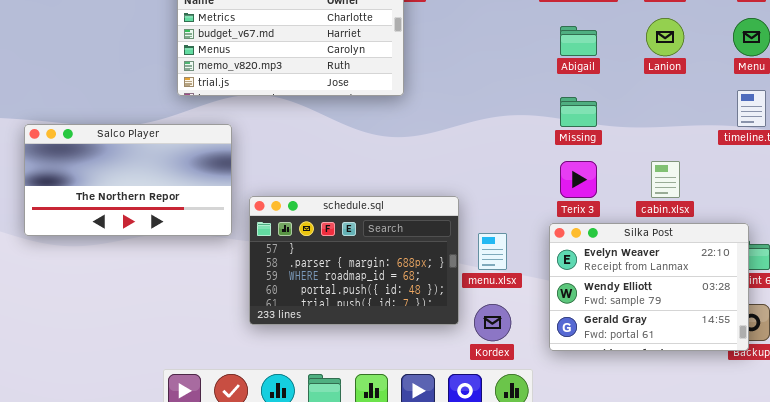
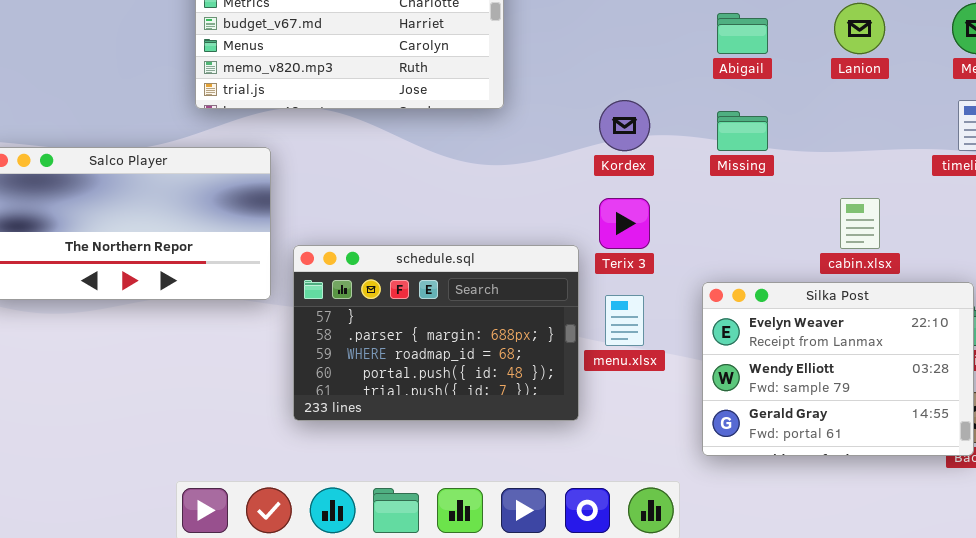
Terix 3: [560,161,597,198] -> [599,198,650,249], moved
Kordex: [474,304,511,341] -> [599,100,650,151], moved

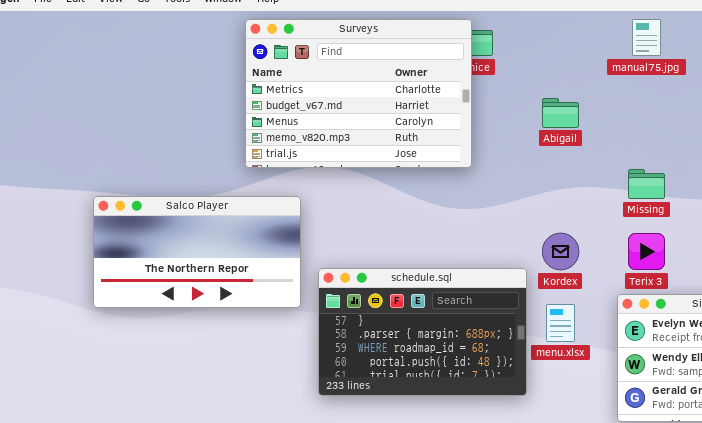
Abigail: [717,13,768,54] -> [542,98,579,128], moved
Kordex: [599,100,650,151] -> [542,233,579,270], moved
Terix 3: [599,198,650,249] -> [628,233,665,270], moved

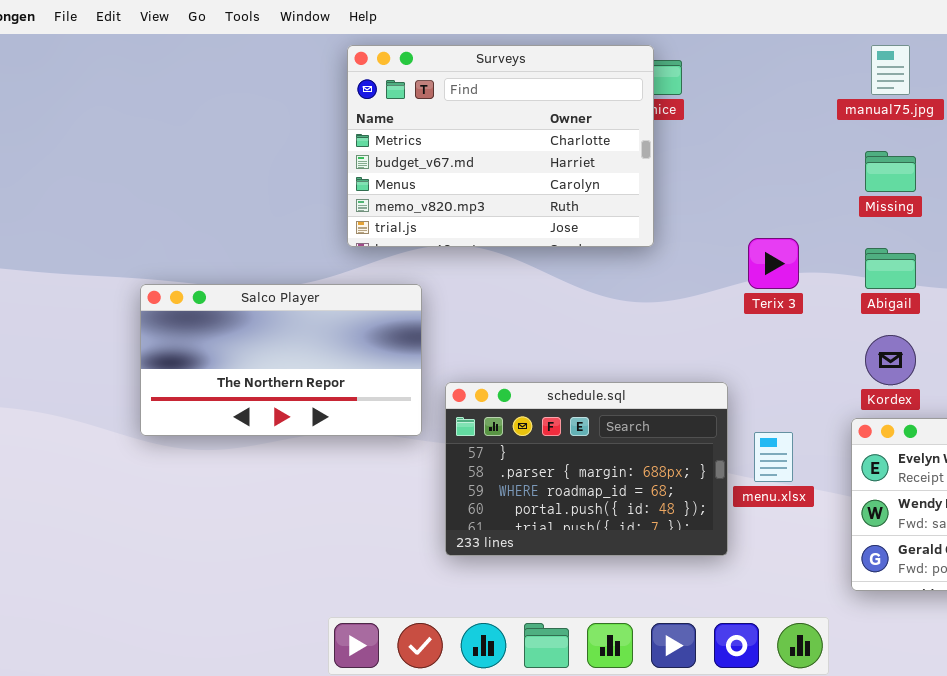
Abigail: [542,98,579,128] -> [865,248,916,289], moved
Missing: [628,169,665,199] -> [865,151,916,192], moved
Kordex: [542,233,579,270] -> [865,335,916,385], moved
Terix 3: [628,233,665,270] -> [748,238,799,289], moved

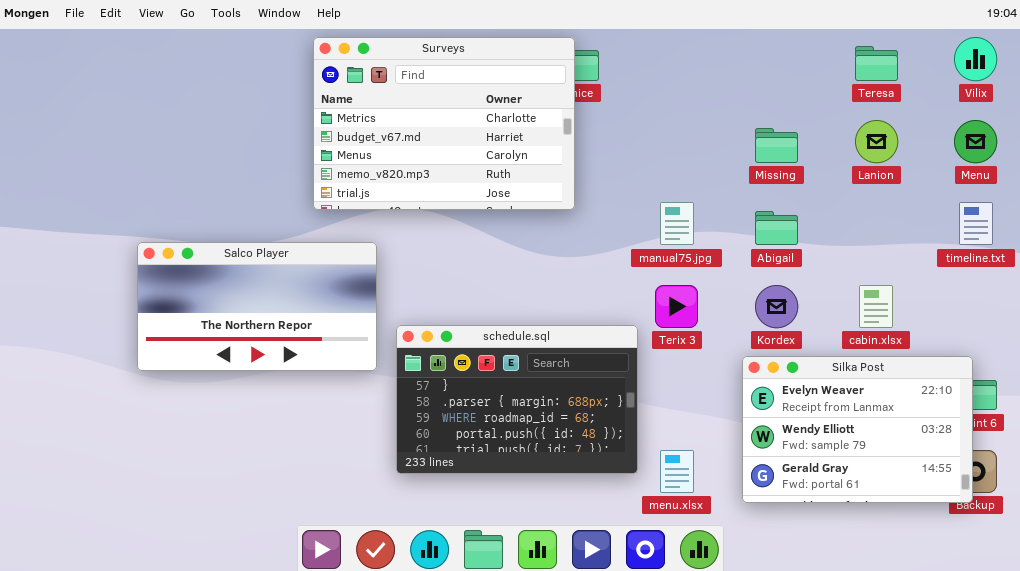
manual75.jpg: [871,45,910,95] -> [660,202,694,245], moved
Terix 3: [748,238,799,289] -> [655,285,698,328], moved
menu.xlsx: [754,432,793,482] -> [660,450,694,493], moved

